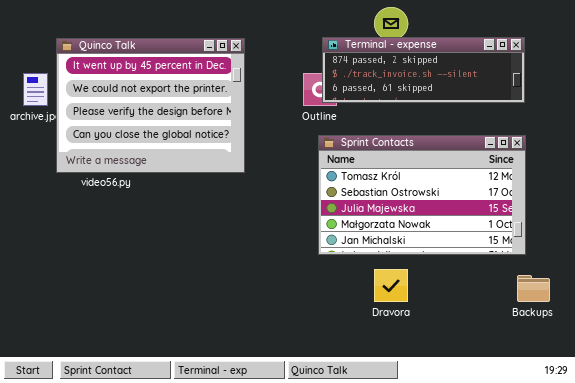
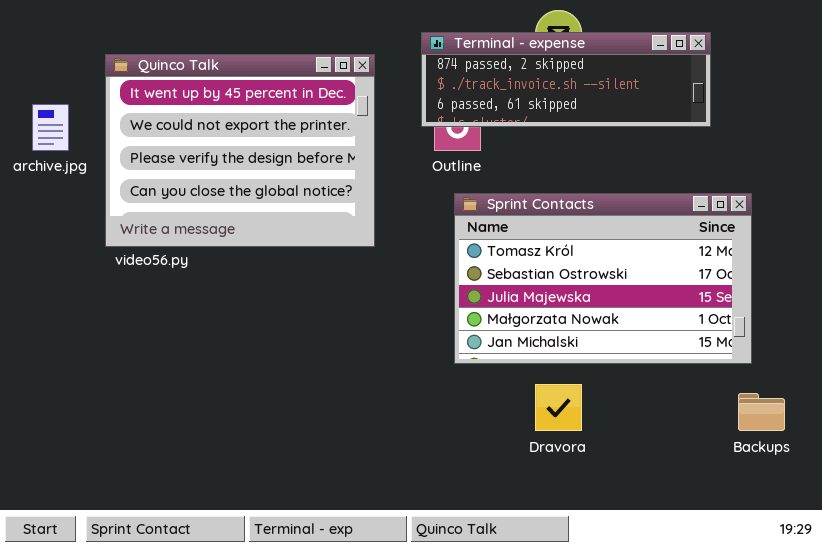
Terminal - expense: [322,37,525,103] -> [421,32,711,127], moved
Quinco Talk: [56,38,245,173] -> [105,54,375,247], moved

